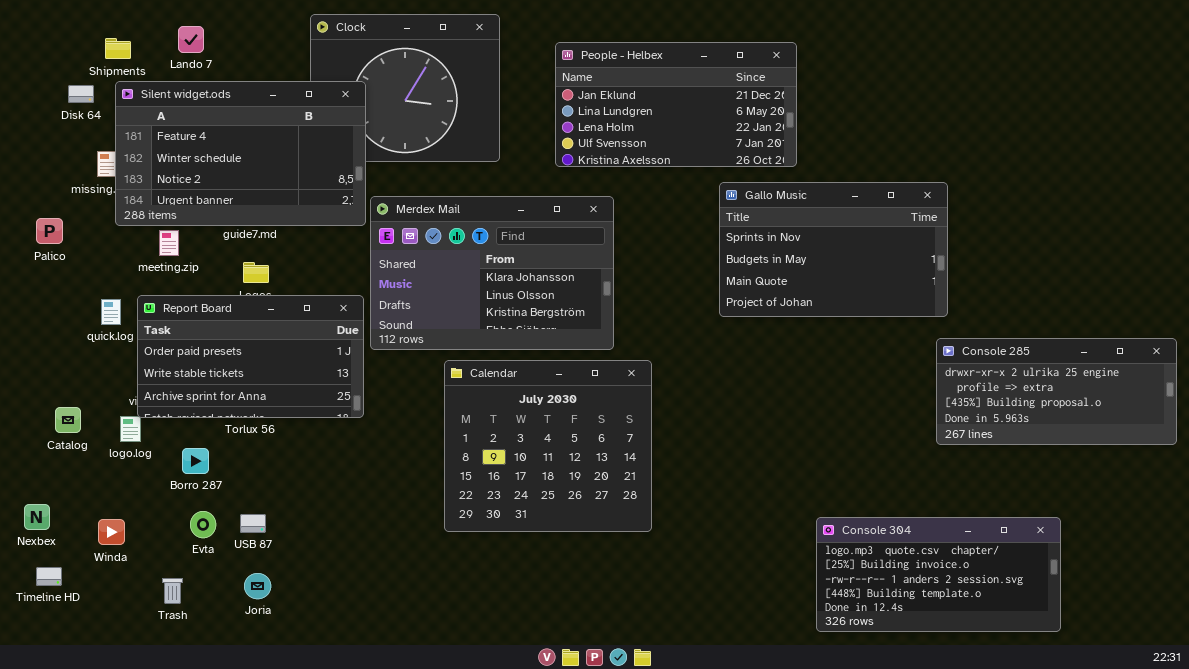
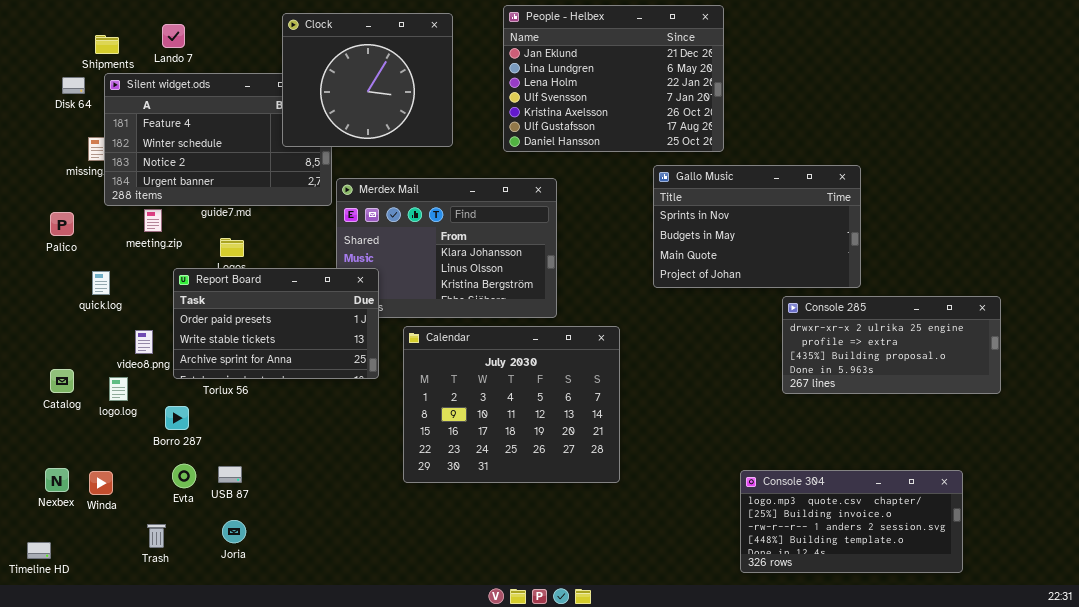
Clock: [310,14,500,162] -> [282,13,453,147], raised
People - Helbex: [555,42,797,167] -> [503,5,724,152], resized
Palico: [36,218,63,244] -> [50,212,74,236], moved
Report Board: [137,295,364,418] -> [173,268,379,379], moved
Console 285: [936,338,1177,445] -> [782,296,1001,394], moved
Calendar: [444,360,652,532] -> [403,326,620,483], resized
Nexbex: [24,504,50,530] -> [45,468,69,492], moved
Timeline HD: [36,567,62,586] -> [27,542,51,559], moved

